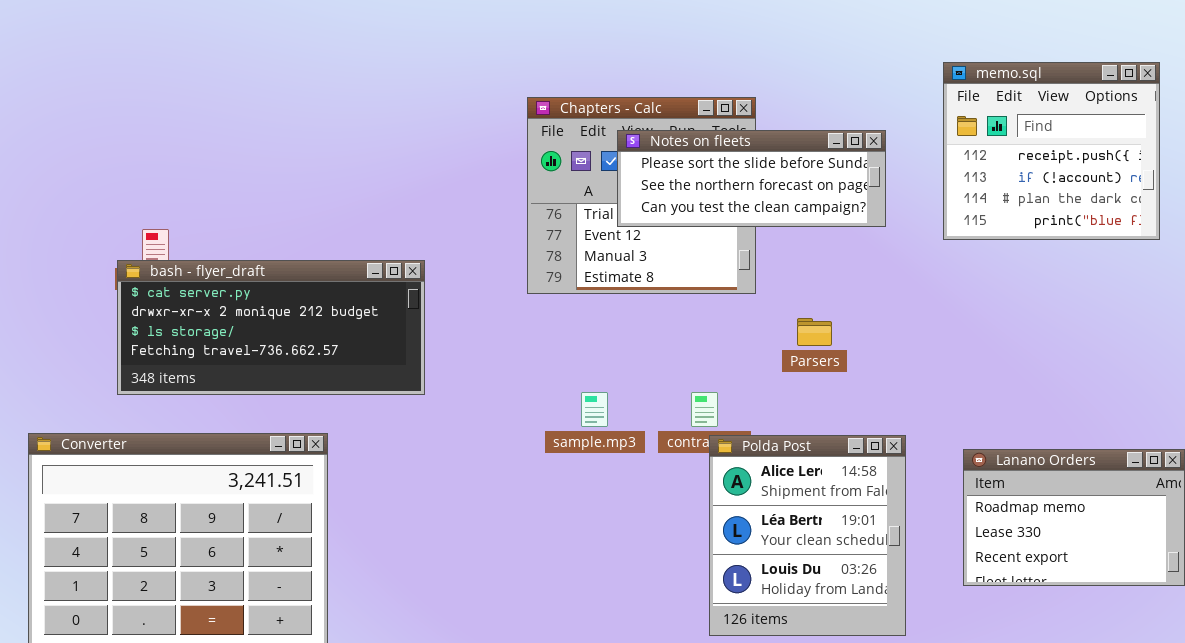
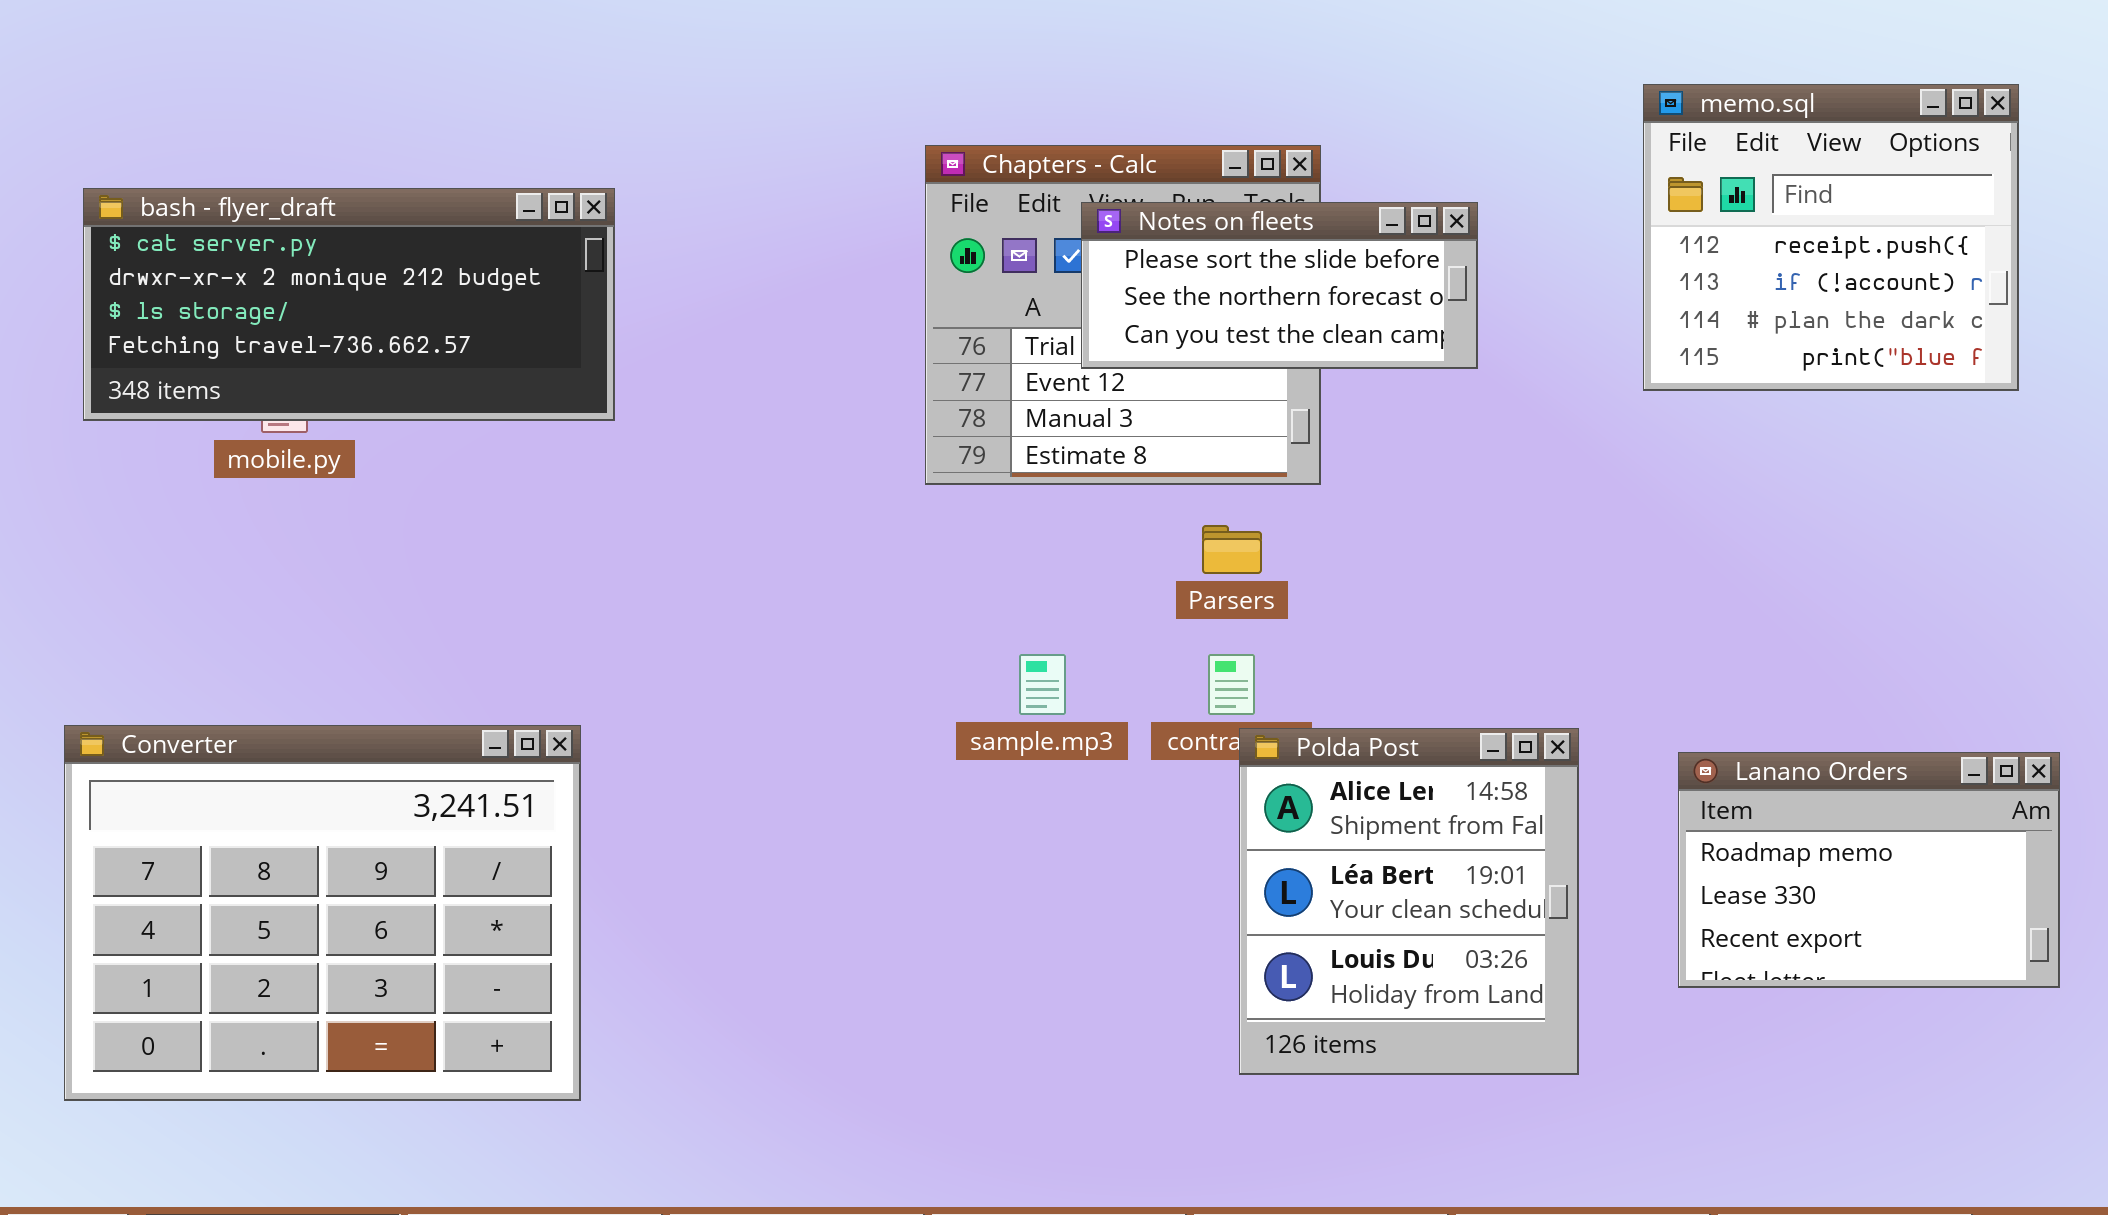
Notes on fleets: [617,130,886,227] -> [1081,202,1478,369], resized
bash - flyer_draft: [117,260,425,395] -> [83,188,615,421], moved
Parsers: [797,318,832,346] -> [1202,525,1262,574], moved

